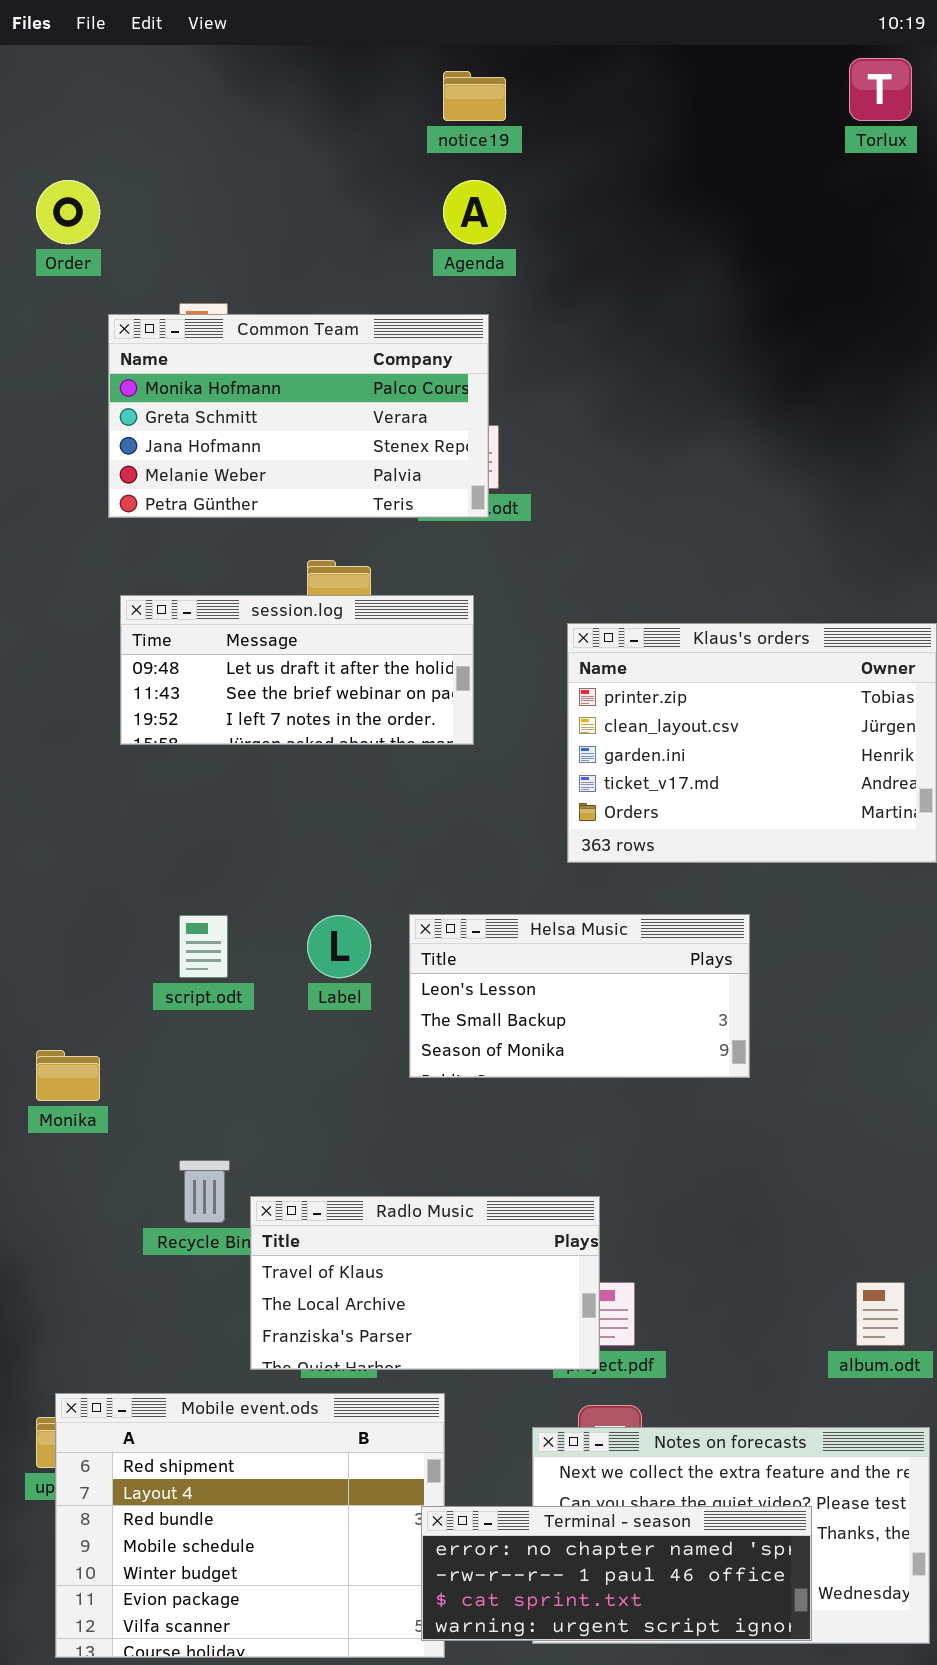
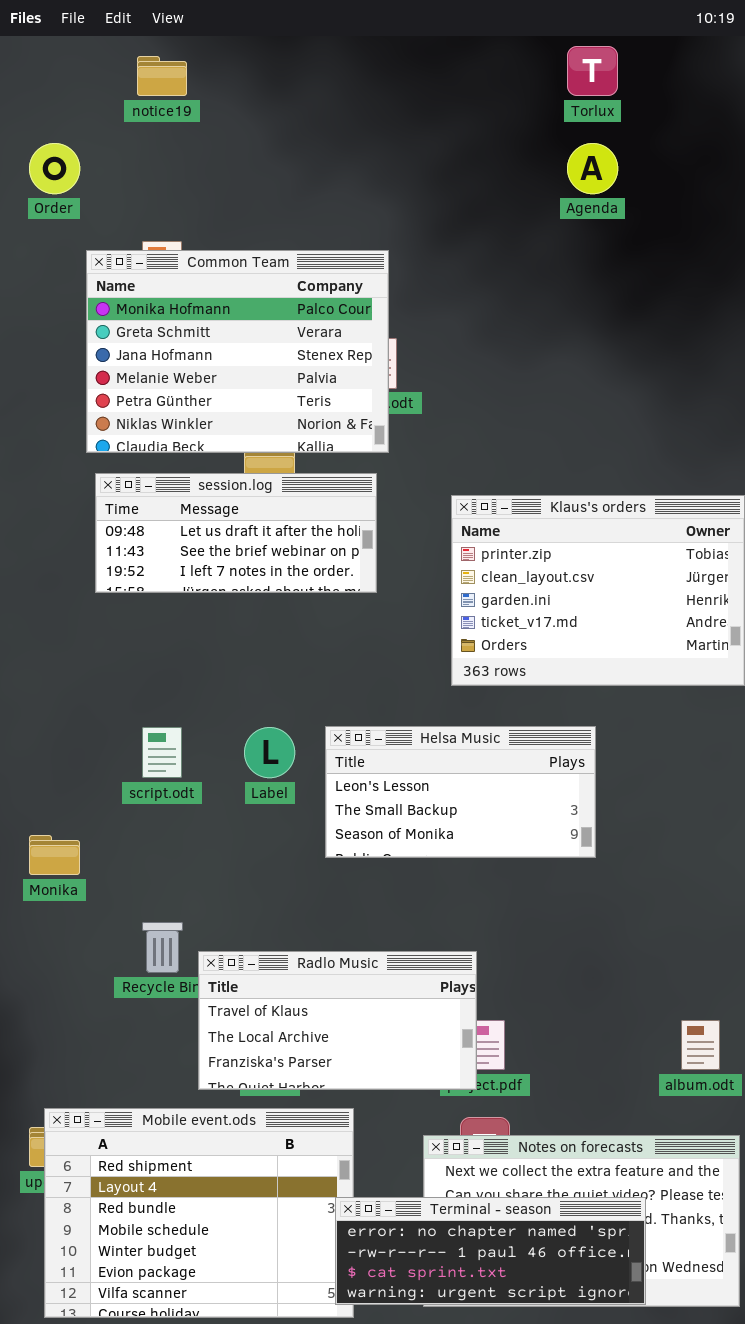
Torlux: [849,58,912,121] -> [567,46,618,96], moved
notice19: [443,71,506,121] -> [137,56,187,96], moved
Agenda: [443,180,506,244] -> [567,143,618,194], moved
Common Team: [108,314,489,518] -> [86,250,389,453], resized

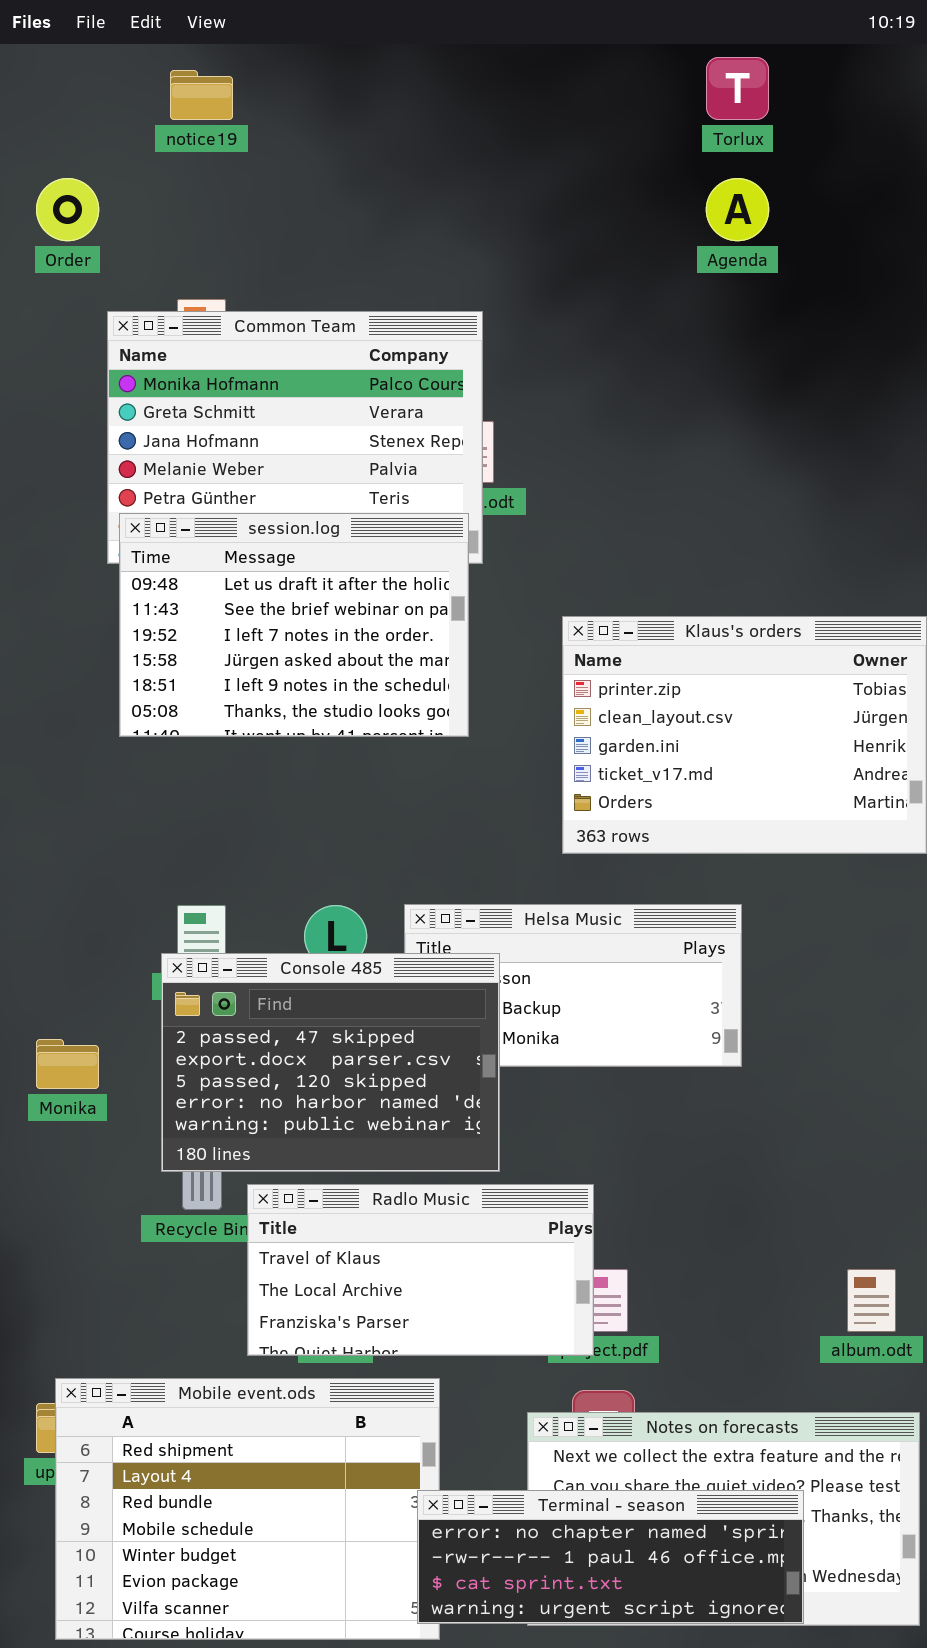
session.log: [95,473,377,593] -> [119,513,469,737], resized
Console 485: none -> [161,953,500,1172], opened

